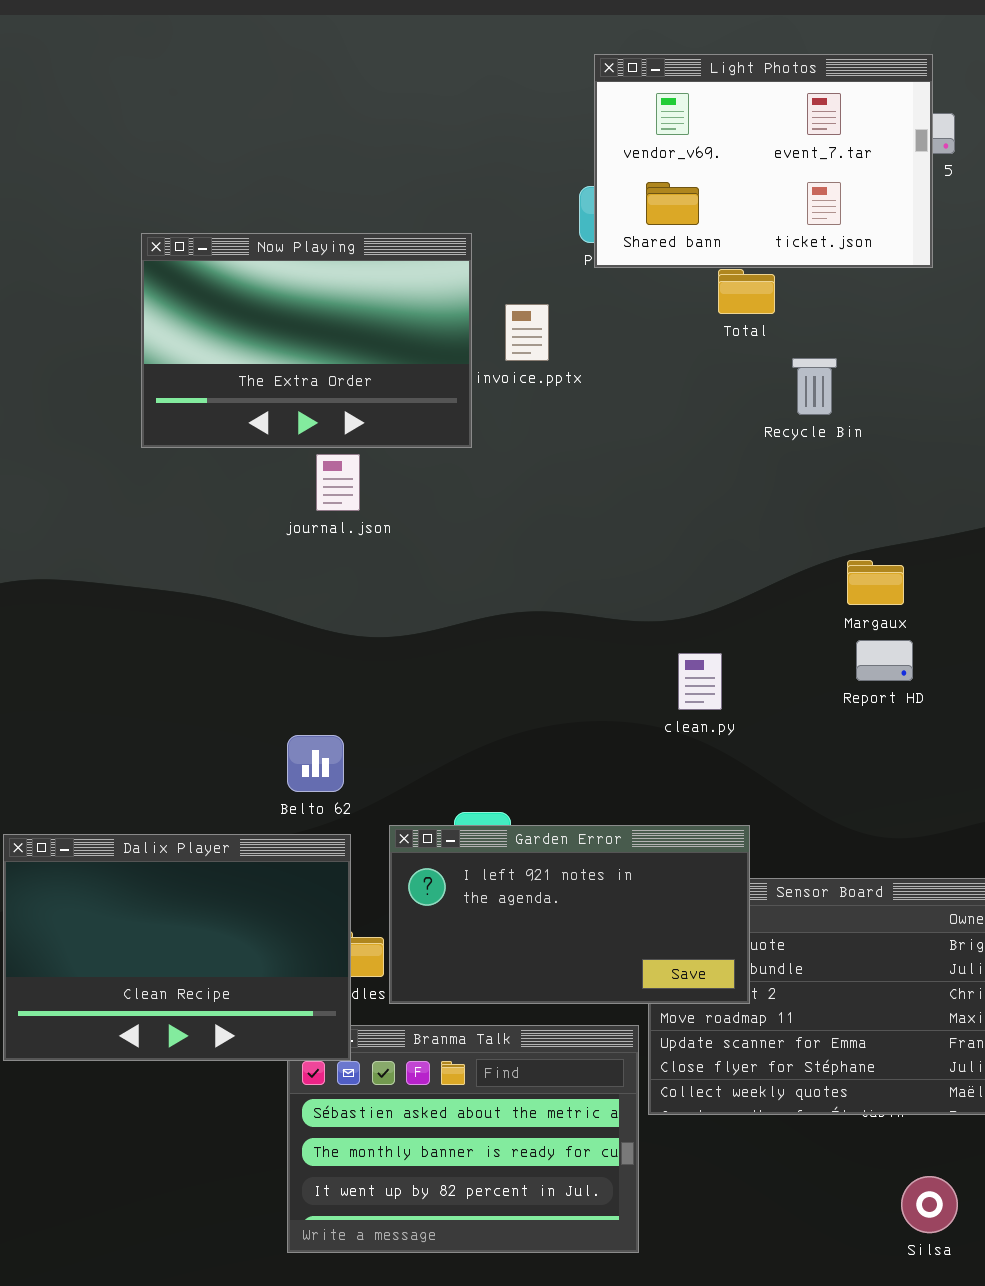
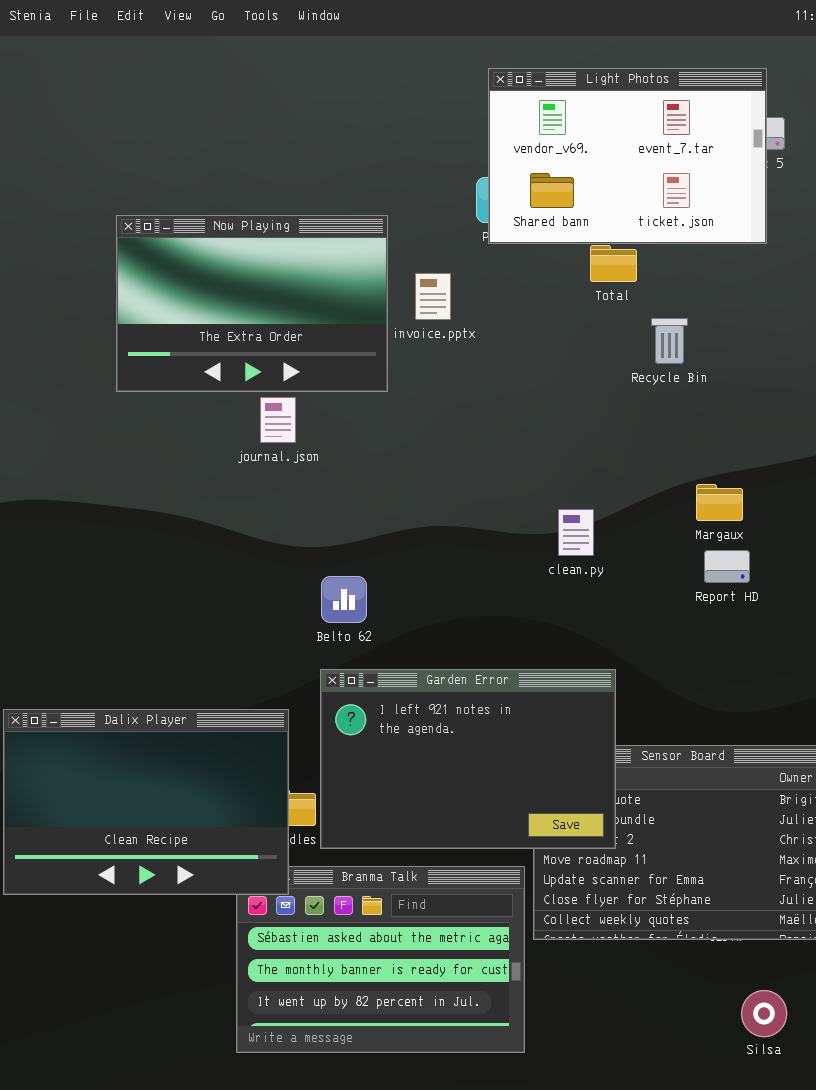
clean.py: [678,653,722,710] -> [558,509,594,556], moved
Belto 62: [287,735,344,792] -> [321,576,367,623], moved
Garden Error: [389,825,750,1004] -> [320,669,616,849], resized

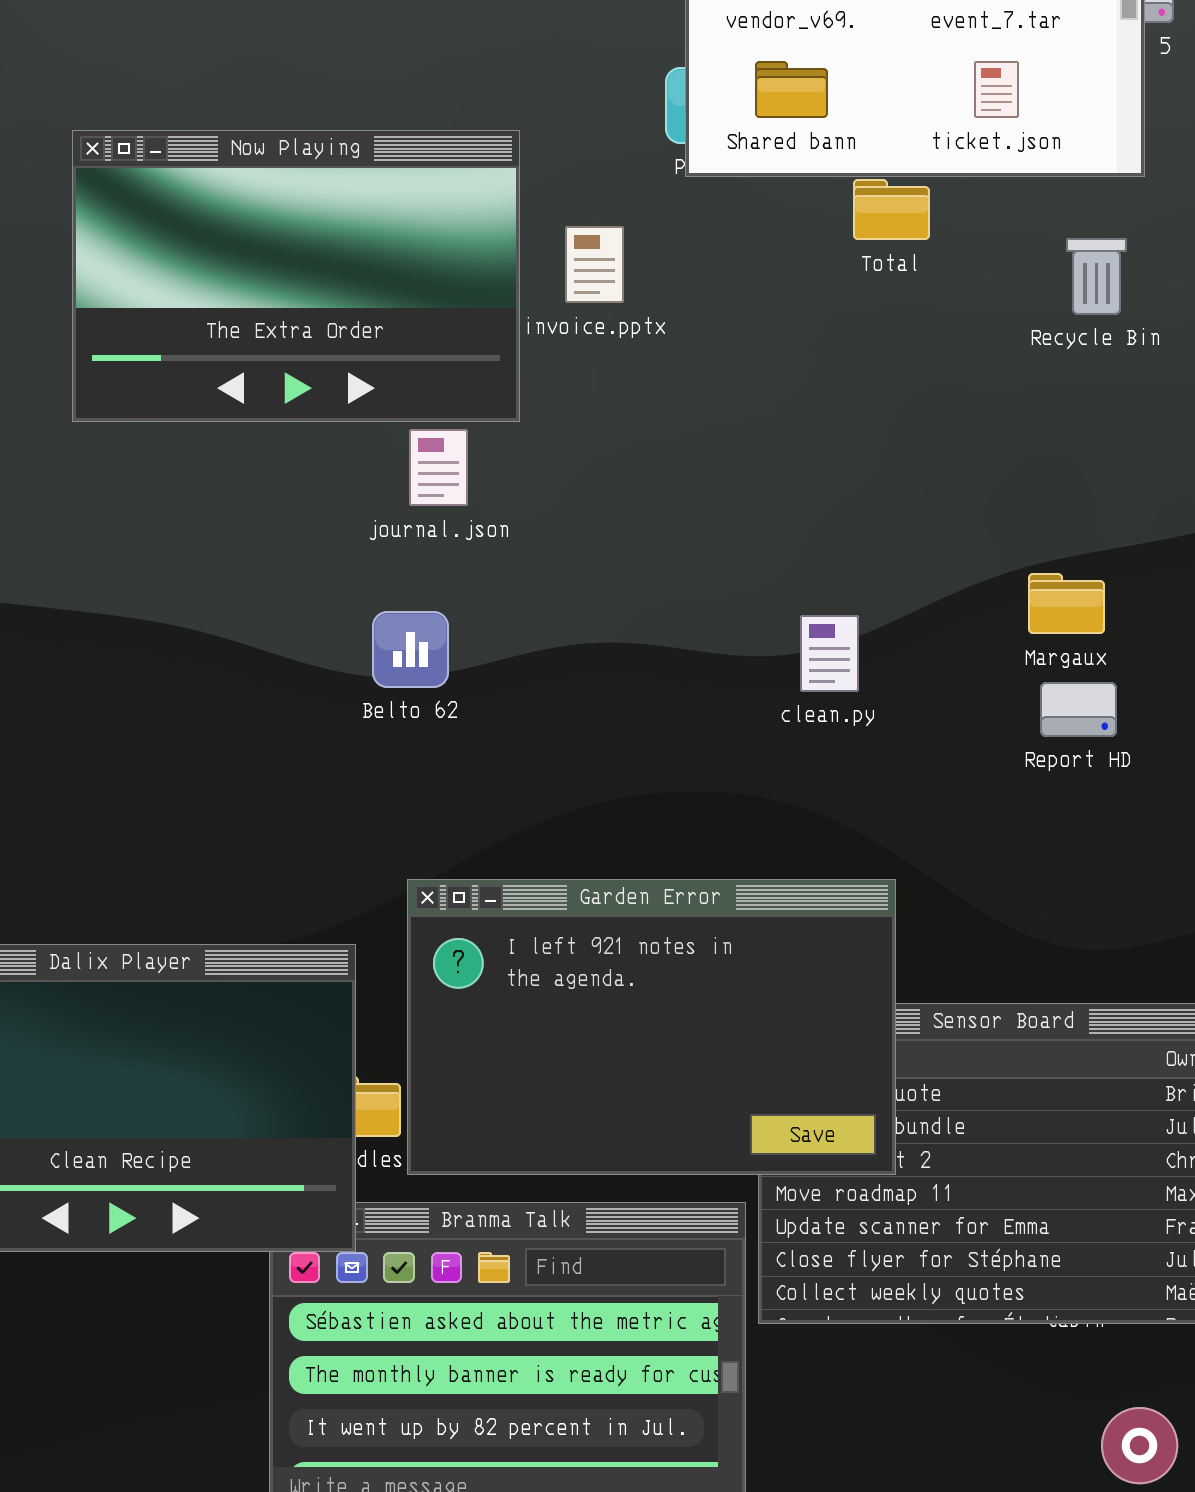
Recycle Bin: [651,318,688,364] -> [1066,238,1127,315], moved
journal.json: [260,397,296,443] -> [409,429,468,506], moved
Belto 62: [321,576,367,623] -> [372,611,449,688], moved

